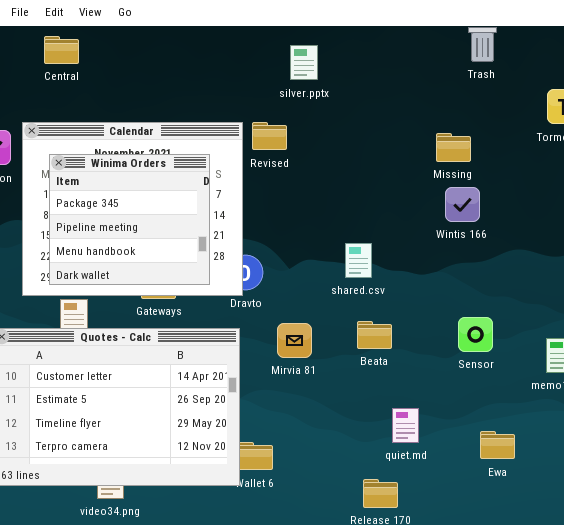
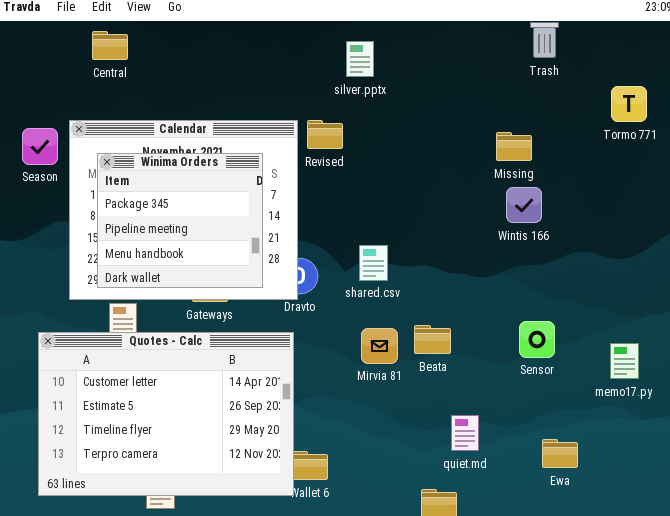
shared.csv: [345,243,372,278] -> [359,245,388,281], moved
Mirvia 81: [277,323,312,358] -> [361,328,398,364], moved

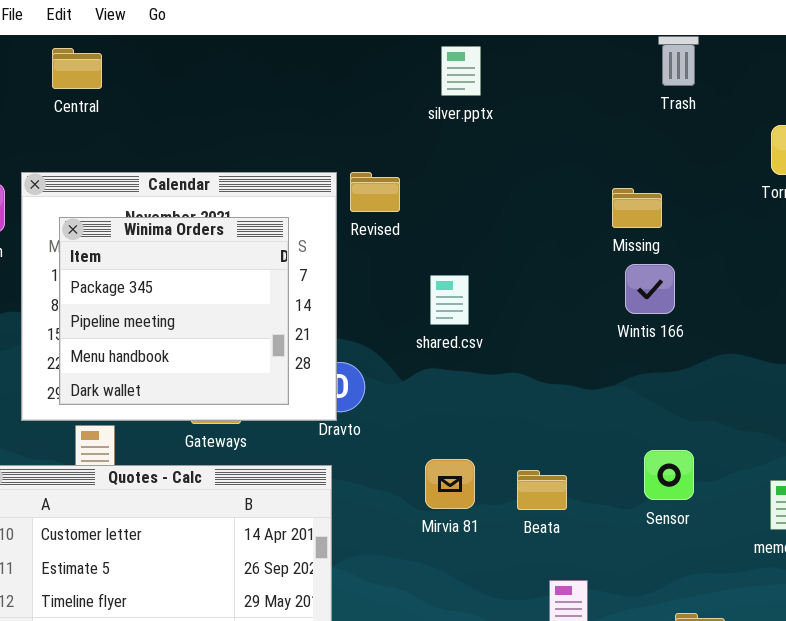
silver.pptx: [346,41,374,77] -> [441,46,481,96], moved
shared.csv: [359,245,388,281] -> [430,275,469,325], moved
Beata: [414,325,451,354] -> [517,470,567,510], moved

